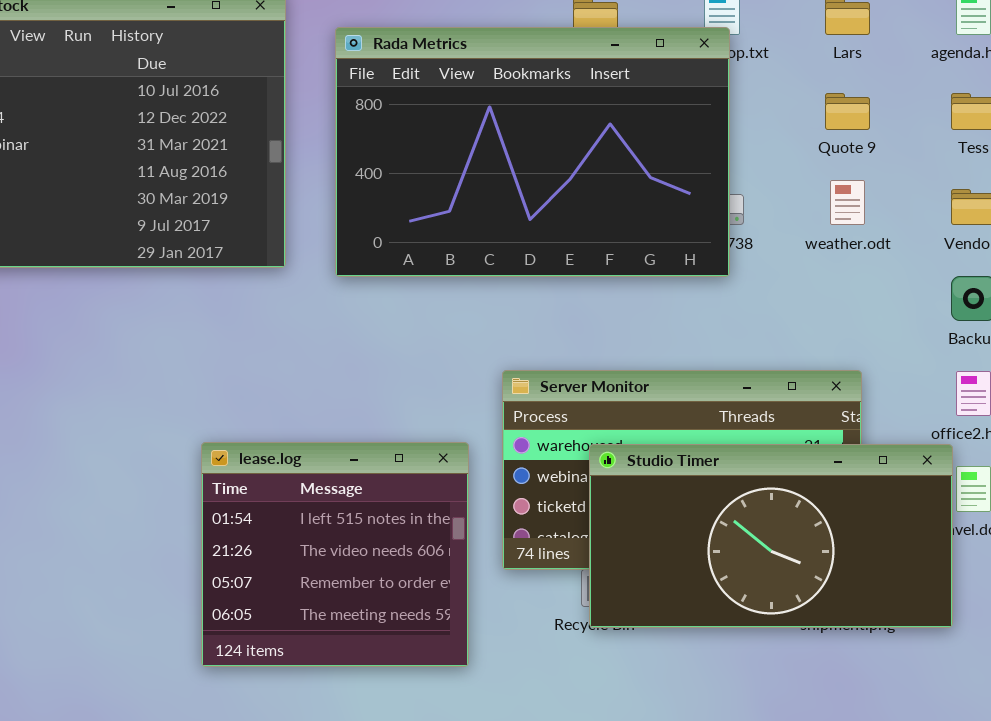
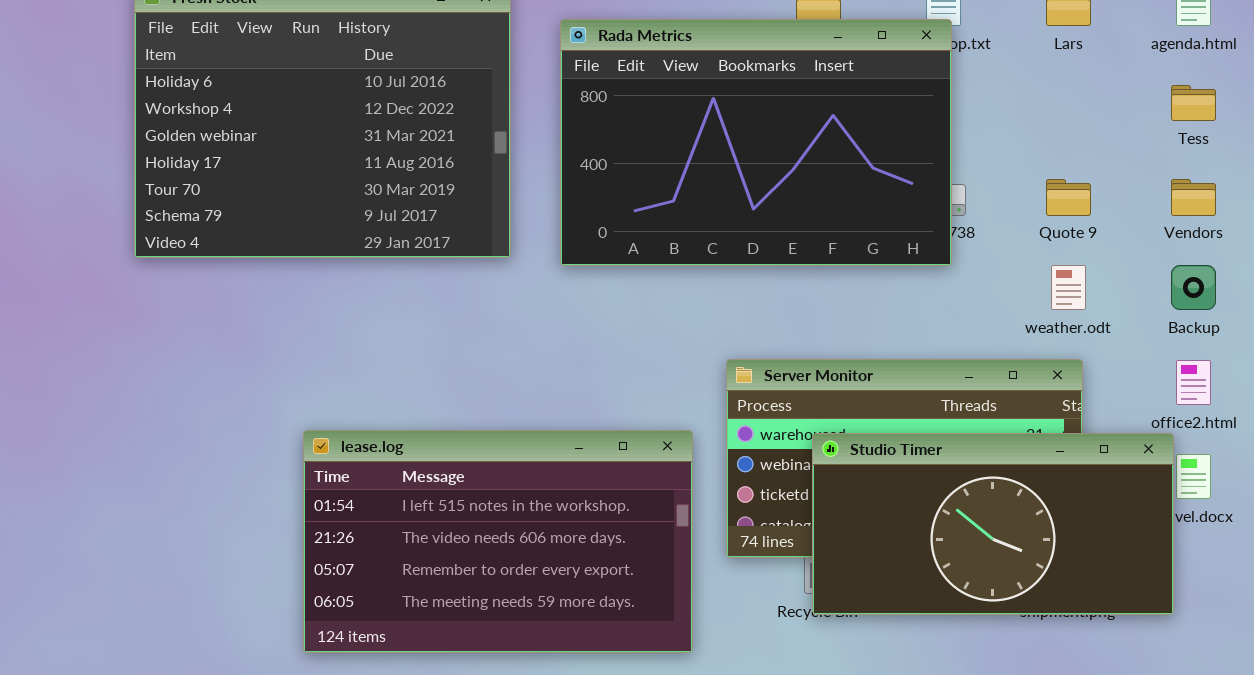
Quote 9: [825,93,870,130] -> [1046,179,1091,216], moved
weather.odt: [830,180,865,225] -> [1051,265,1086,310], moved
lease.log: [201,442,469,667] -> [303,430,693,653], resized

